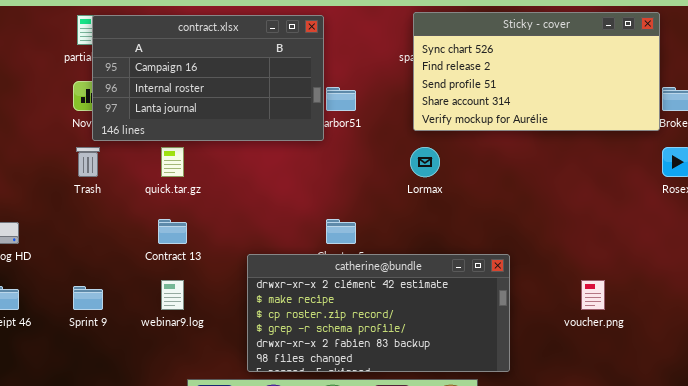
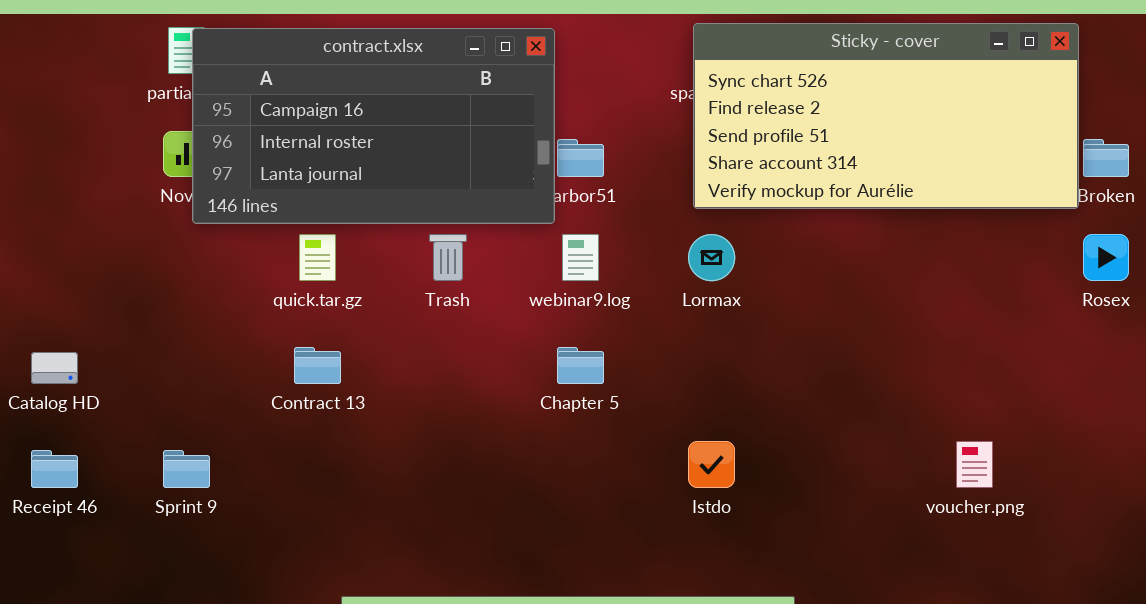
Trash: [76,147,100,177] -> [429,234,467,281], moved
catherine@bundle: [247,254,510,372] -> none, closed
webinar9.log: [161,280,184,310] -> [562,234,599,281], moved

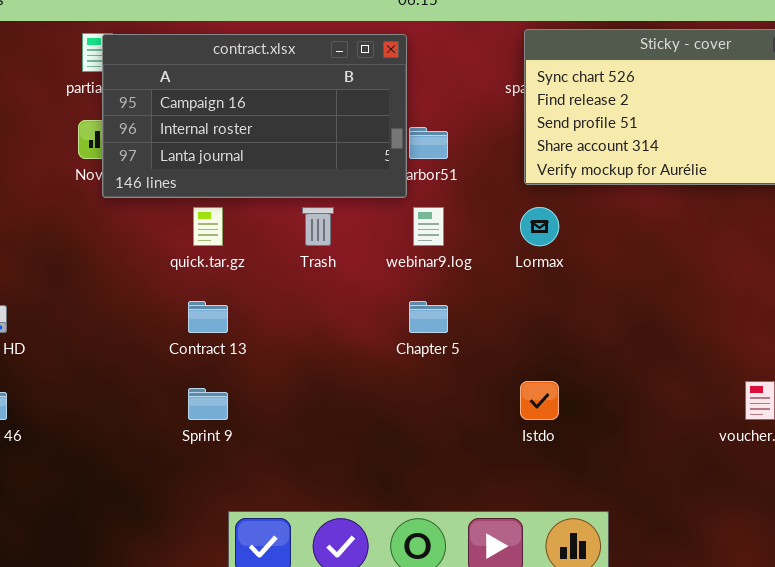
Sprint 9: [163,450,210,488] -> [188,388,228,420], moved

